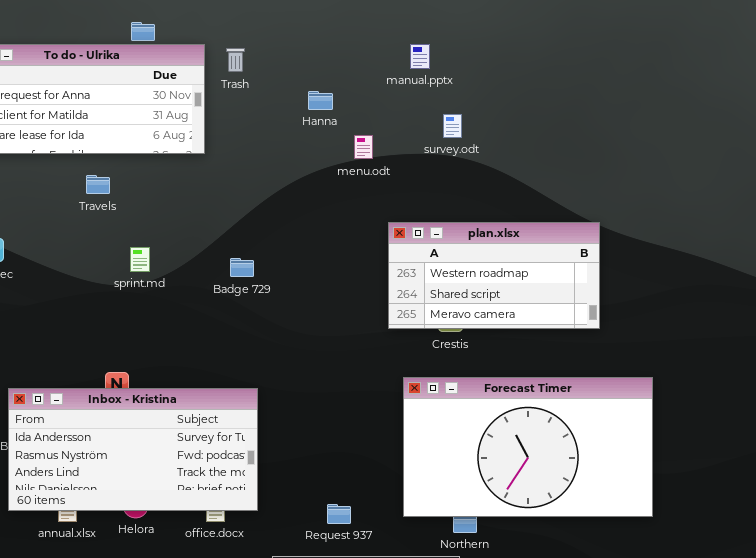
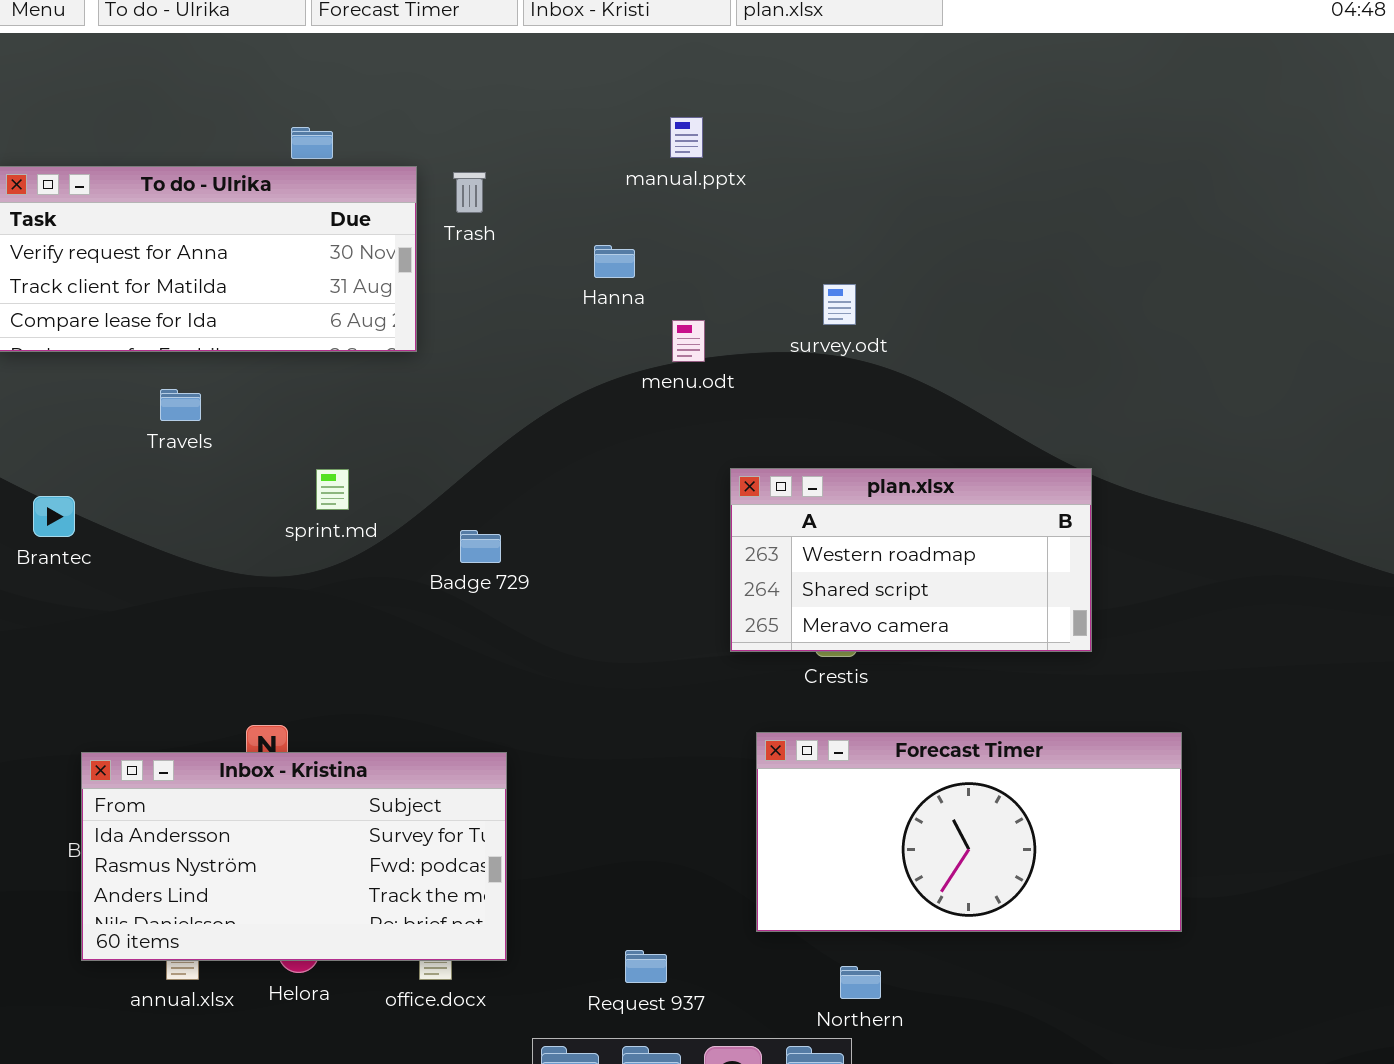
manual.pptx: [410,44,430,69] -> [670,117,703,158], moved
Travels: [86,175,110,194] -> [160,389,201,421], moved
sprint.md: [130,247,150,272] -> [316,469,349,510], moved
Forecast Timer: [403,377,653,517] -> [756,732,1182,932], resized

